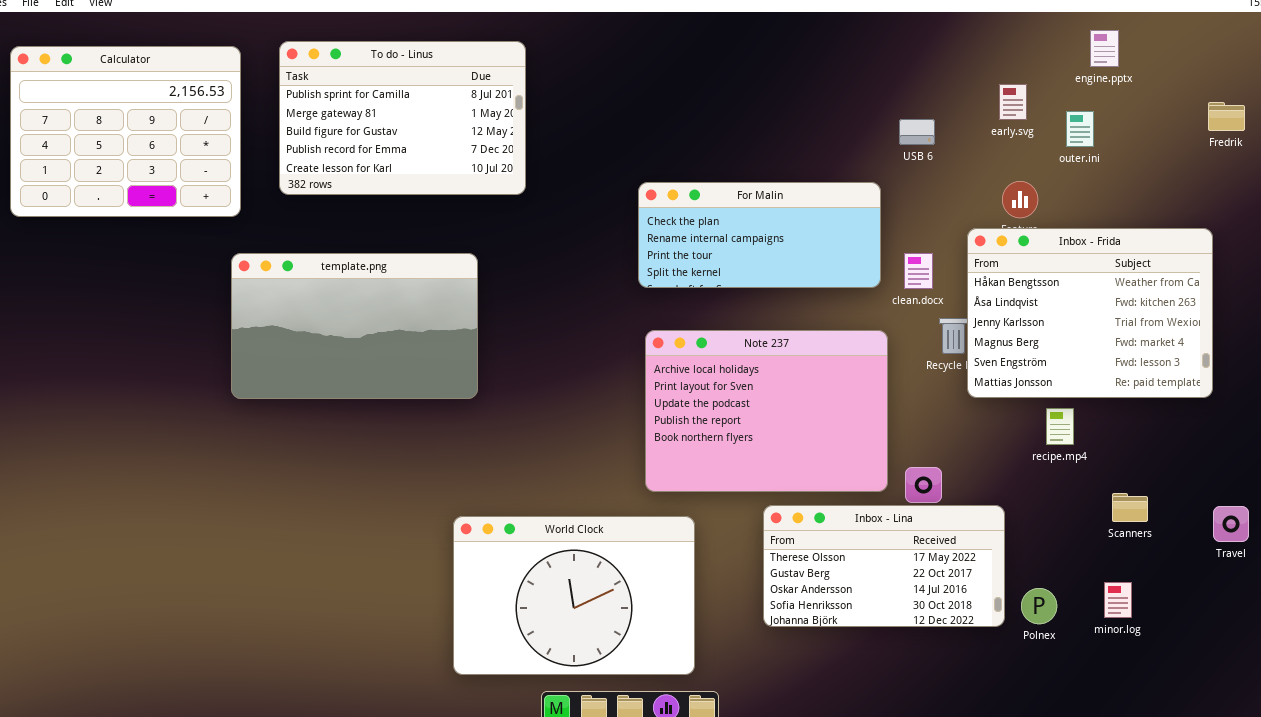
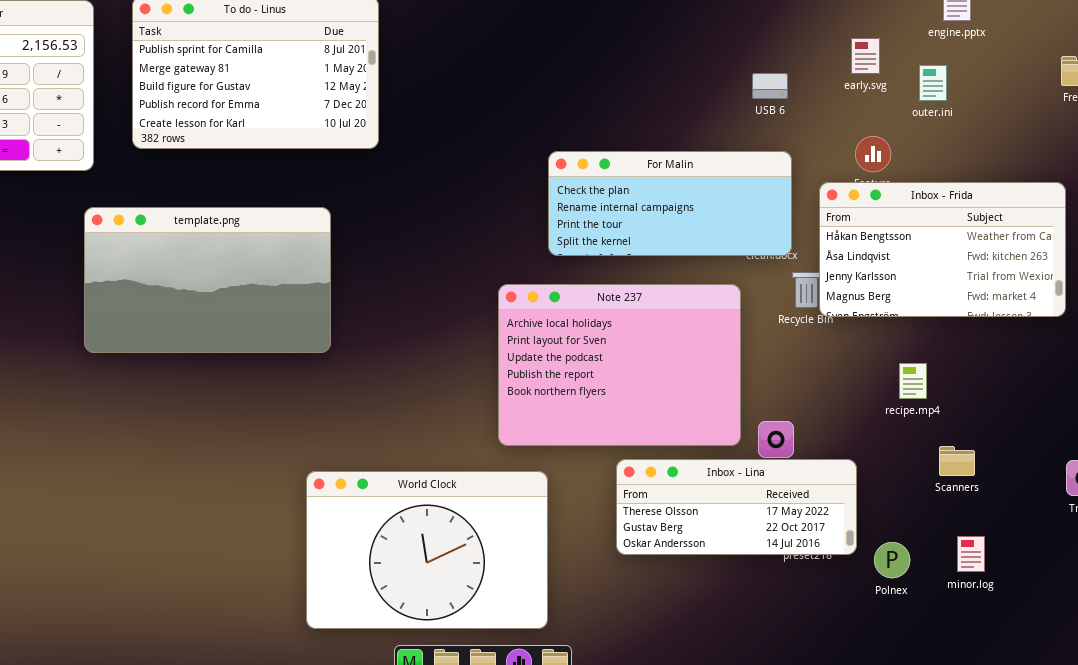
For Malin: [638,182,881,288] -> [548,151,792,256], moved
Inbox - Frida: [967,228,1213,398] -> [819,182,1066,317], resized
Scanners: [1112,493,1148,522] -> [939,446,975,476], moved
Inbox - Lina: [763,505,1005,627] -> [616,459,857,555], resized

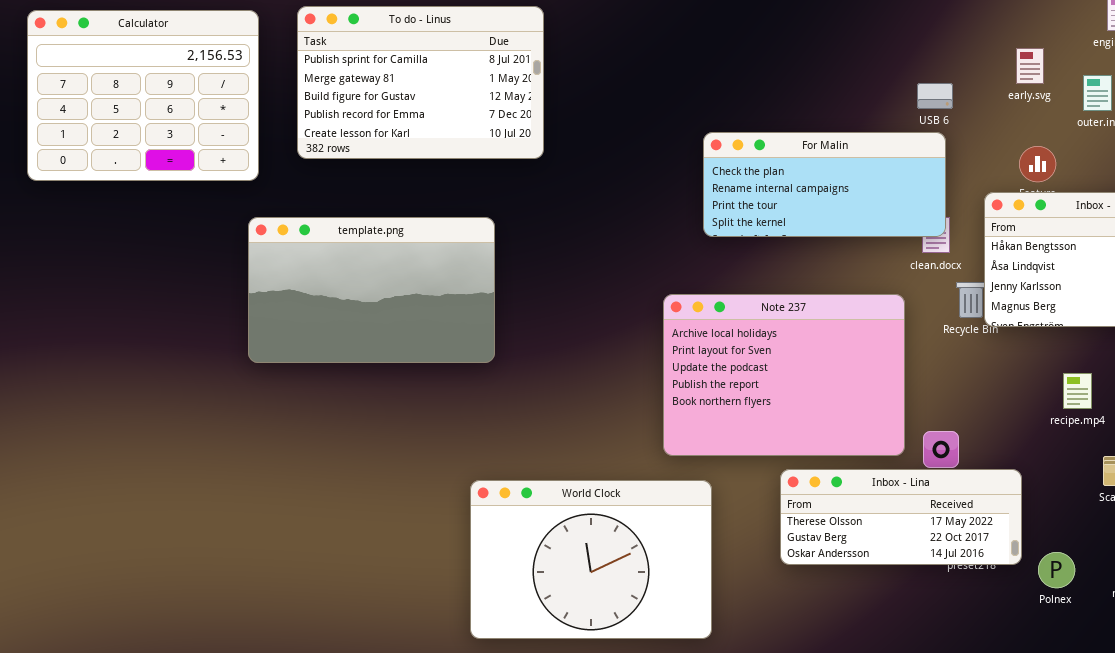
For Malin: [548,151,792,256] -> [703,132,946,237], moved

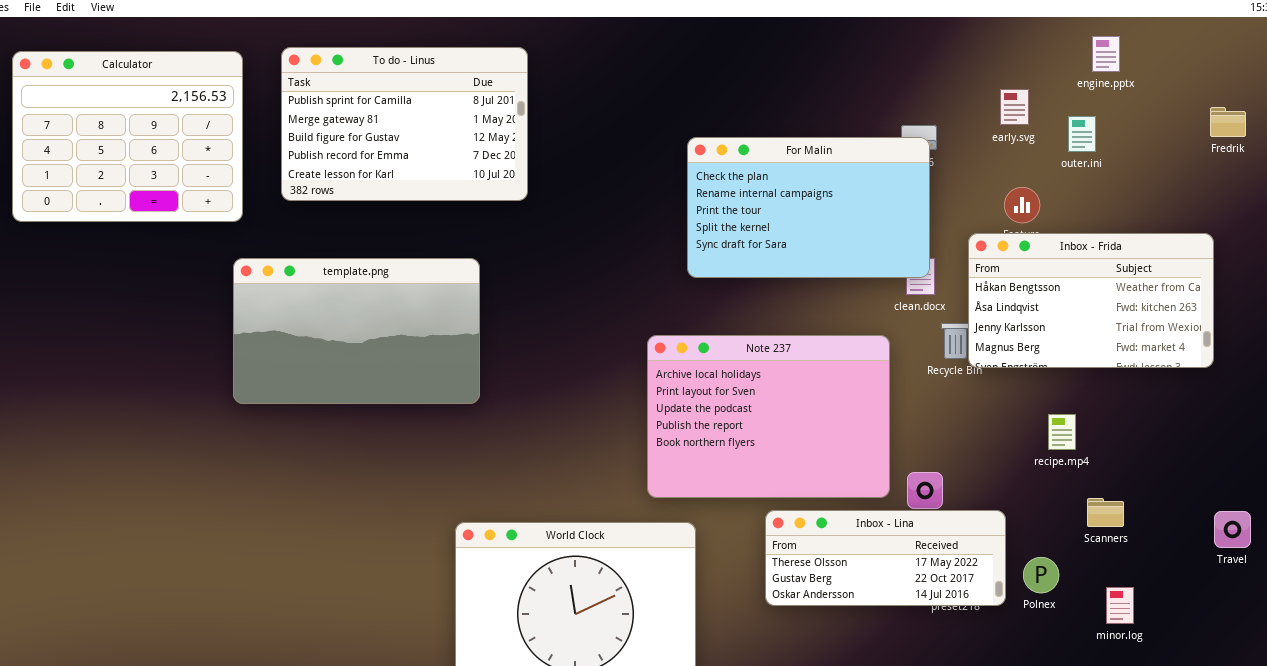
For Malin: [703,132,946,237] -> [687,137,930,278], resized
Polnex: [1038,552,1075,588] -> [1023,557,1059,593], moved

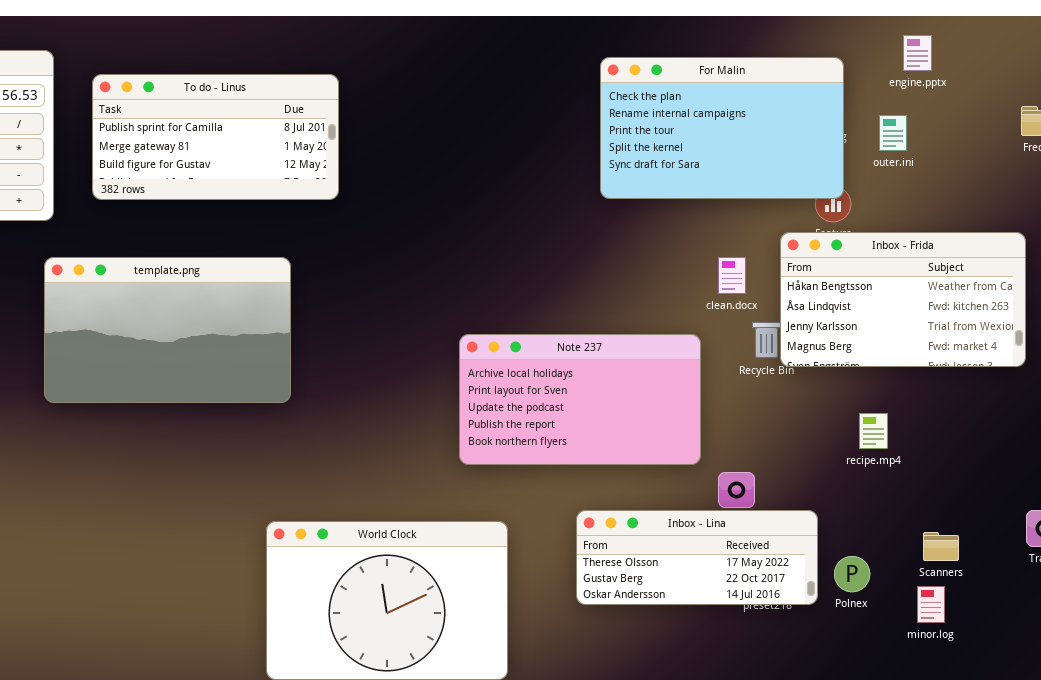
To do - Linus: [281,47,528,201] -> [92,74,339,200], resized
For Malin: [687,137,930,278] -> [600,57,844,199], moved
Note 237: [647,335,890,498] -> [459,334,701,465], resized
Scanners: [1087,498,1124,527] -> [923,532,959,561], moved

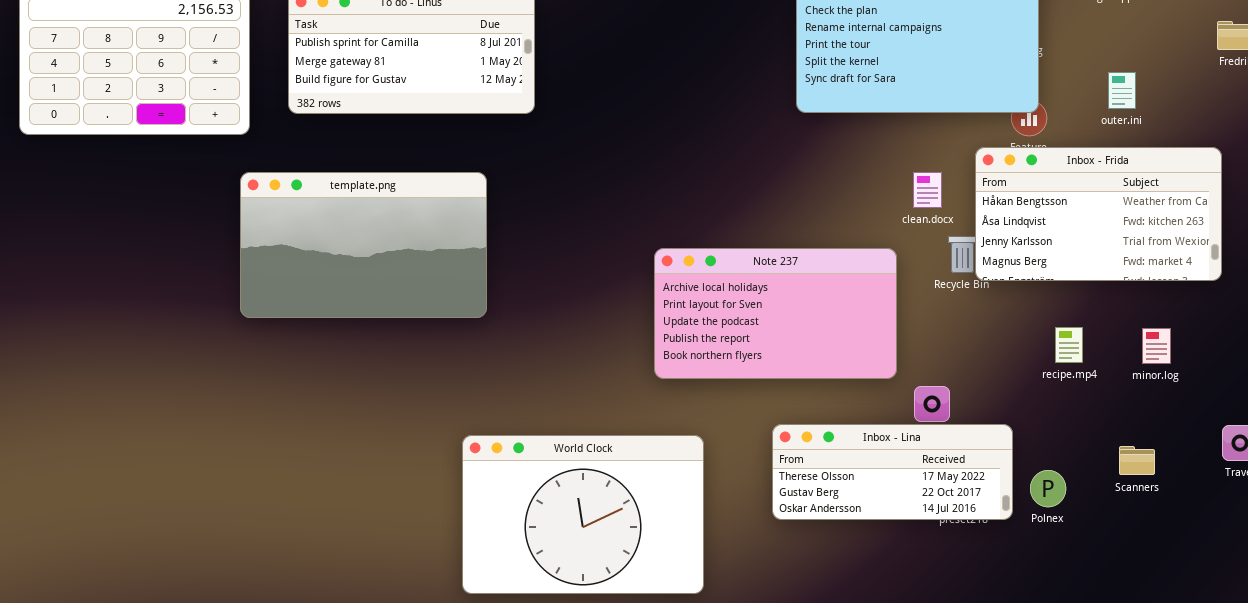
outer.ini: [879,115,907,151] -> [1108,72,1136,109], moved
minor.log: [917,586,945,623] -> [1142,328,1171,364], moved

